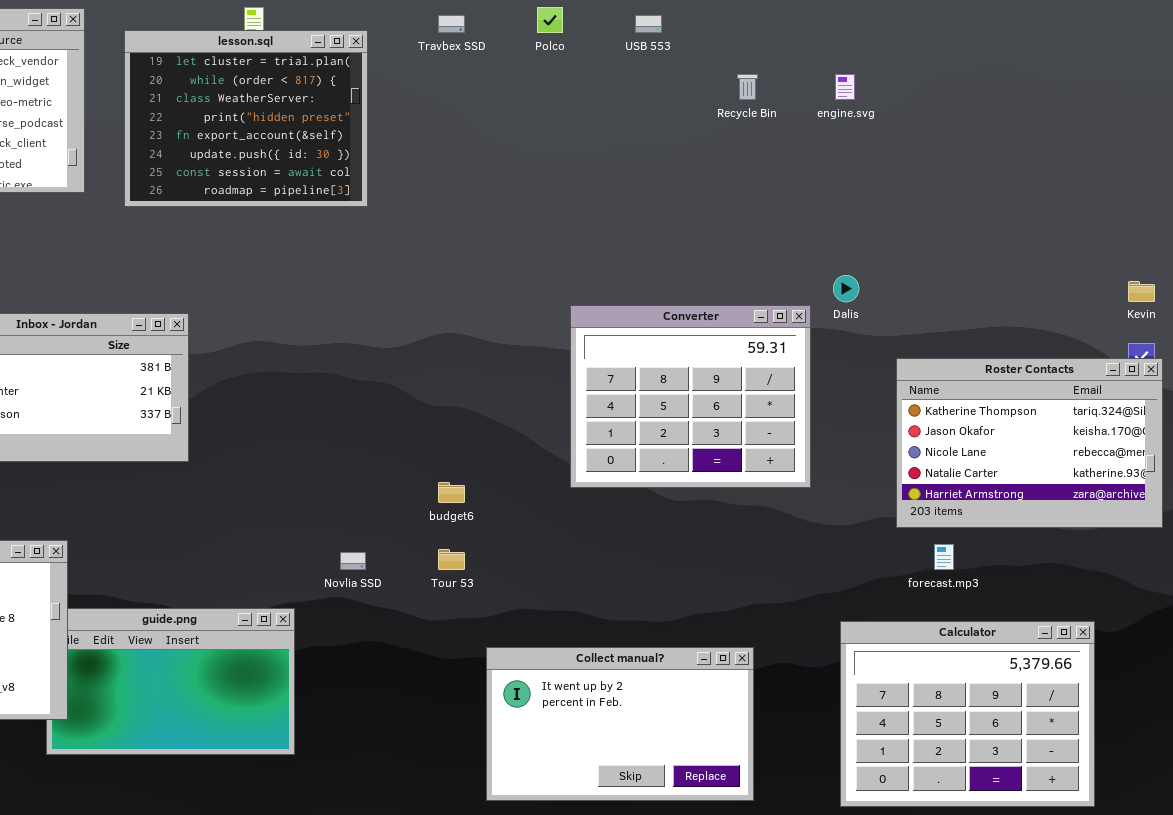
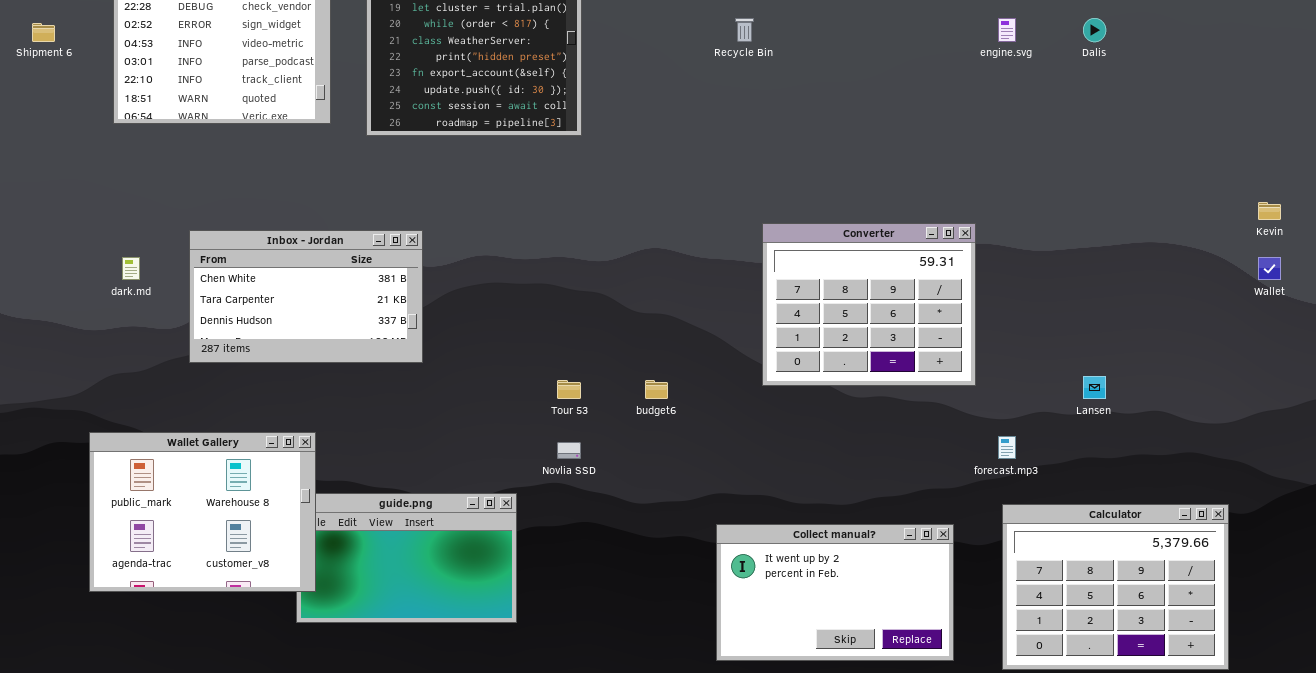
Recycle Bin: [737,74,758,100] -> [735,18,754,42], moved
Dalis: [833,275,859,302] -> [1083,18,1106,42], moved
Roster Contacts: [896,358,1163,528] -> none, closed
forecast.mp3: [934,544,954,570] -> [998,436,1016,459], moved
Tour 53: [438,549,465,570] -> [557,380,581,399], moved
Collect manual?: [486,647,754,801] -> [716,524,954,661], moved

